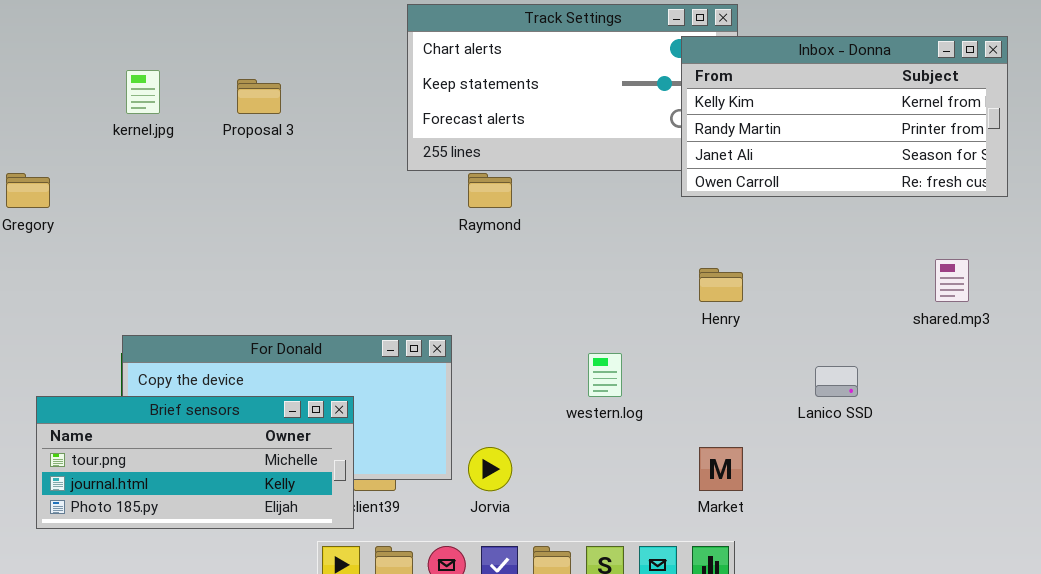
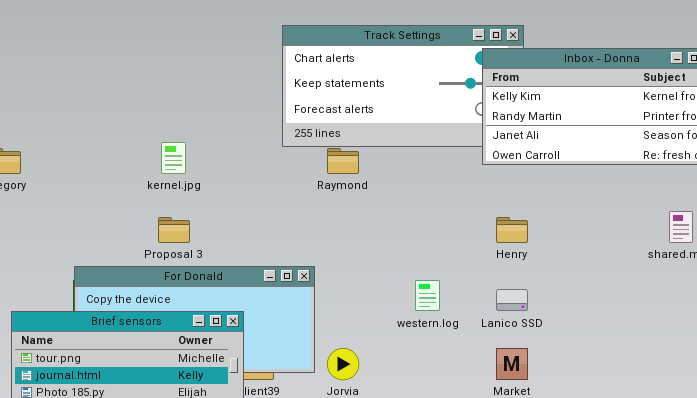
kernel.jpg: [126,70,160,114] -> [161,142,186,174], moved
Proposal 3: [237,79,281,114] -> [158,217,190,243], moved
Lanico SSD: [815,366,858,397] -> [496,289,528,311], moved

